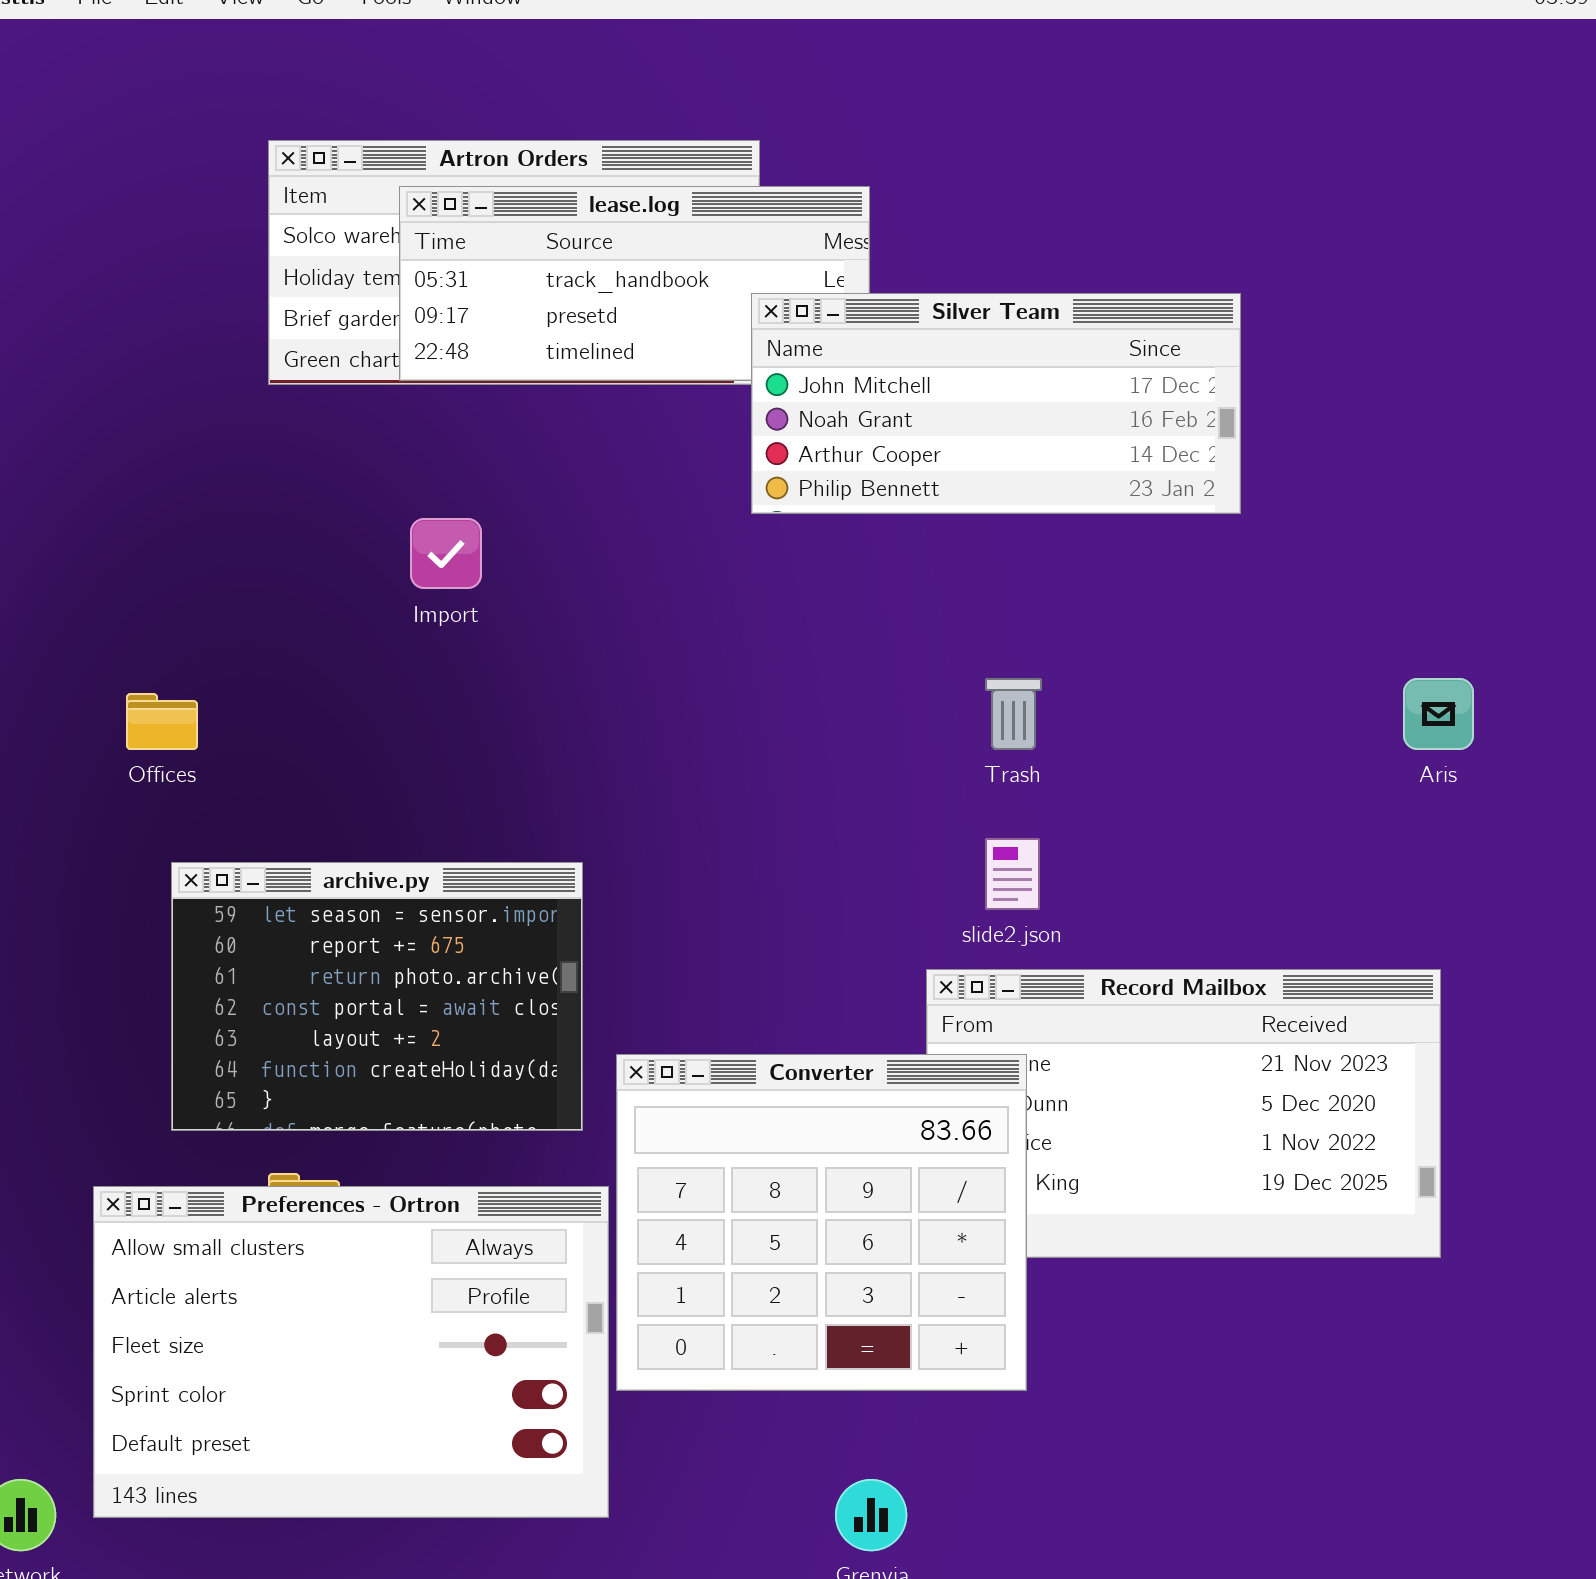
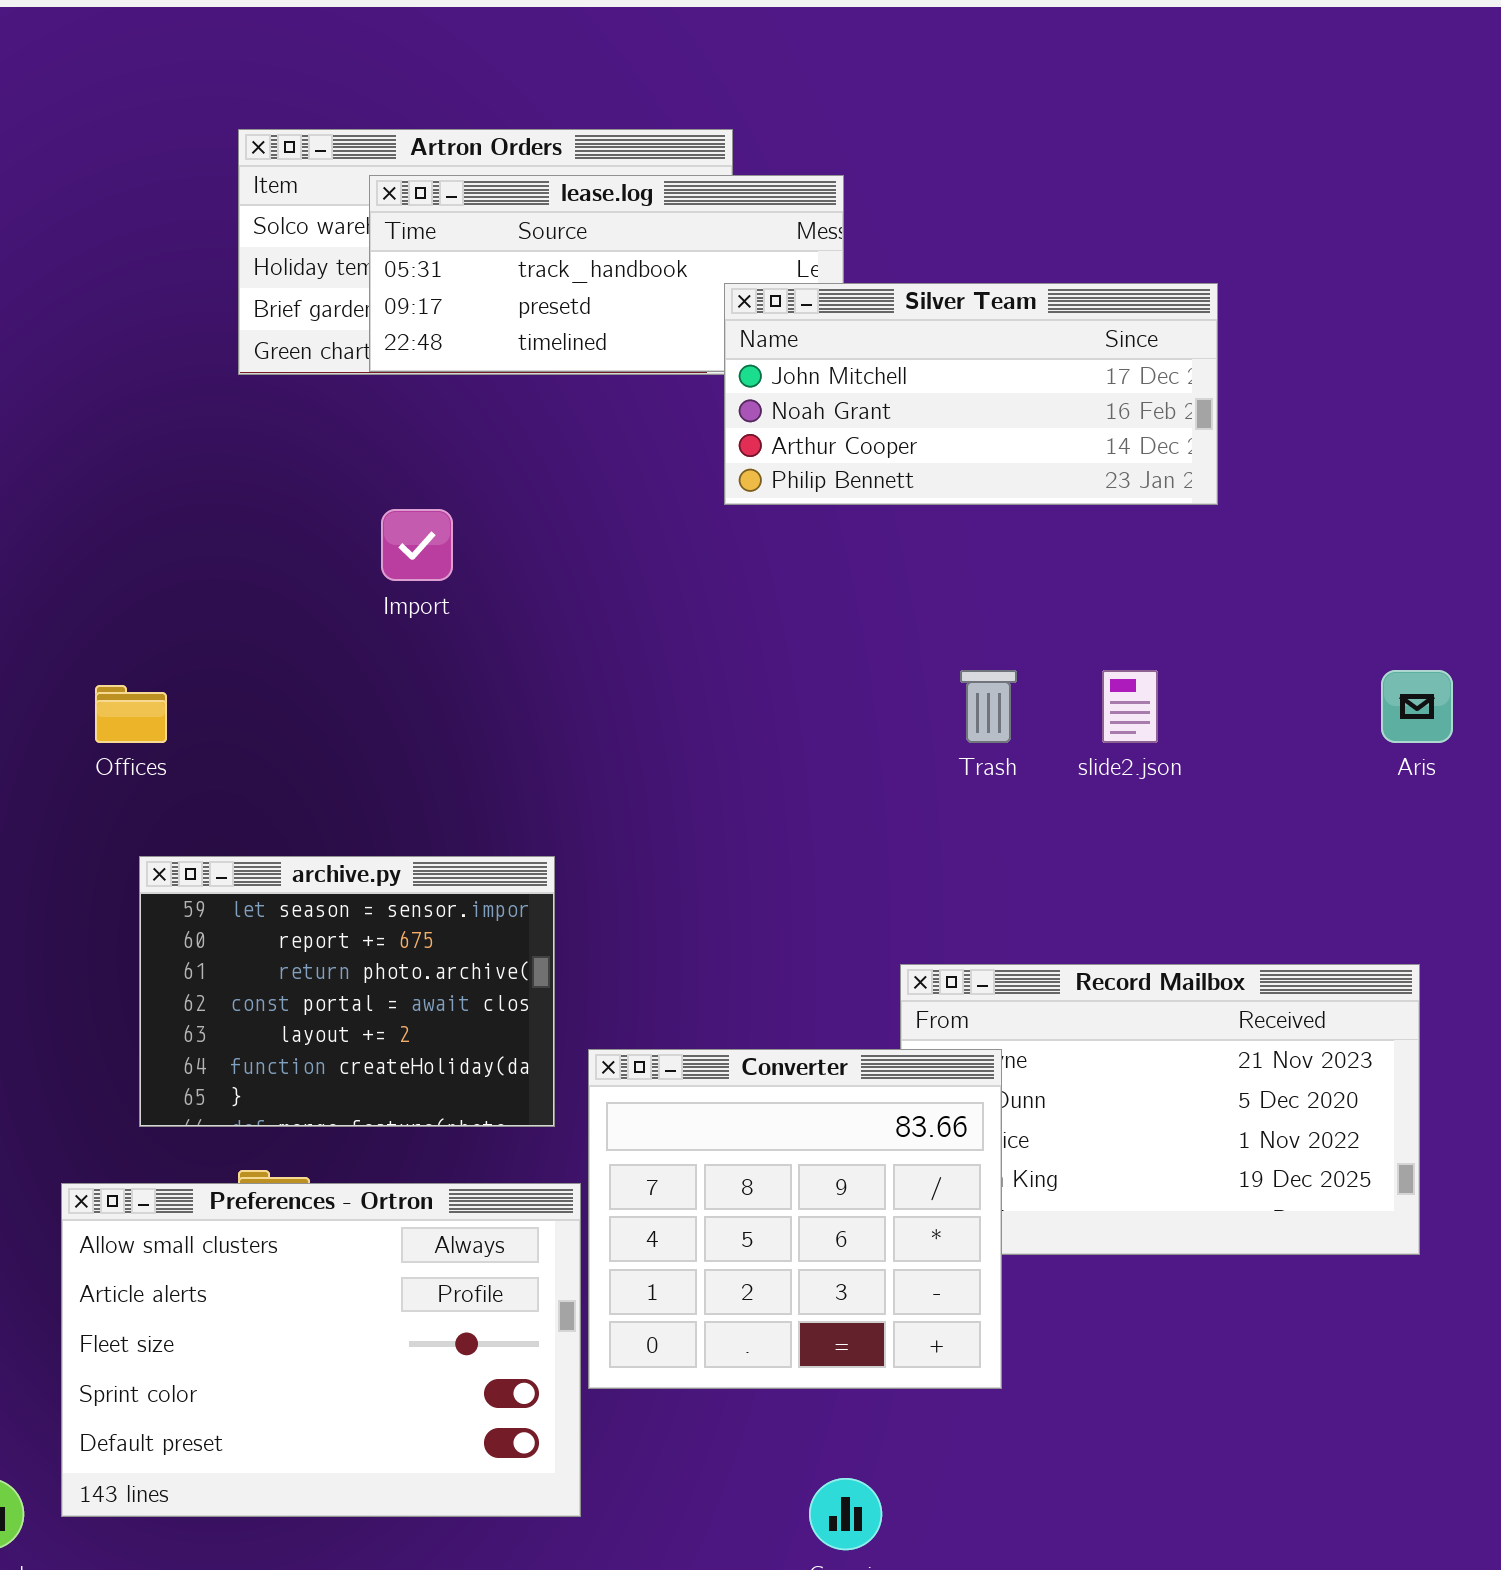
slide2.json: [985,838,1040,910] -> [1102,670,1158,743], moved

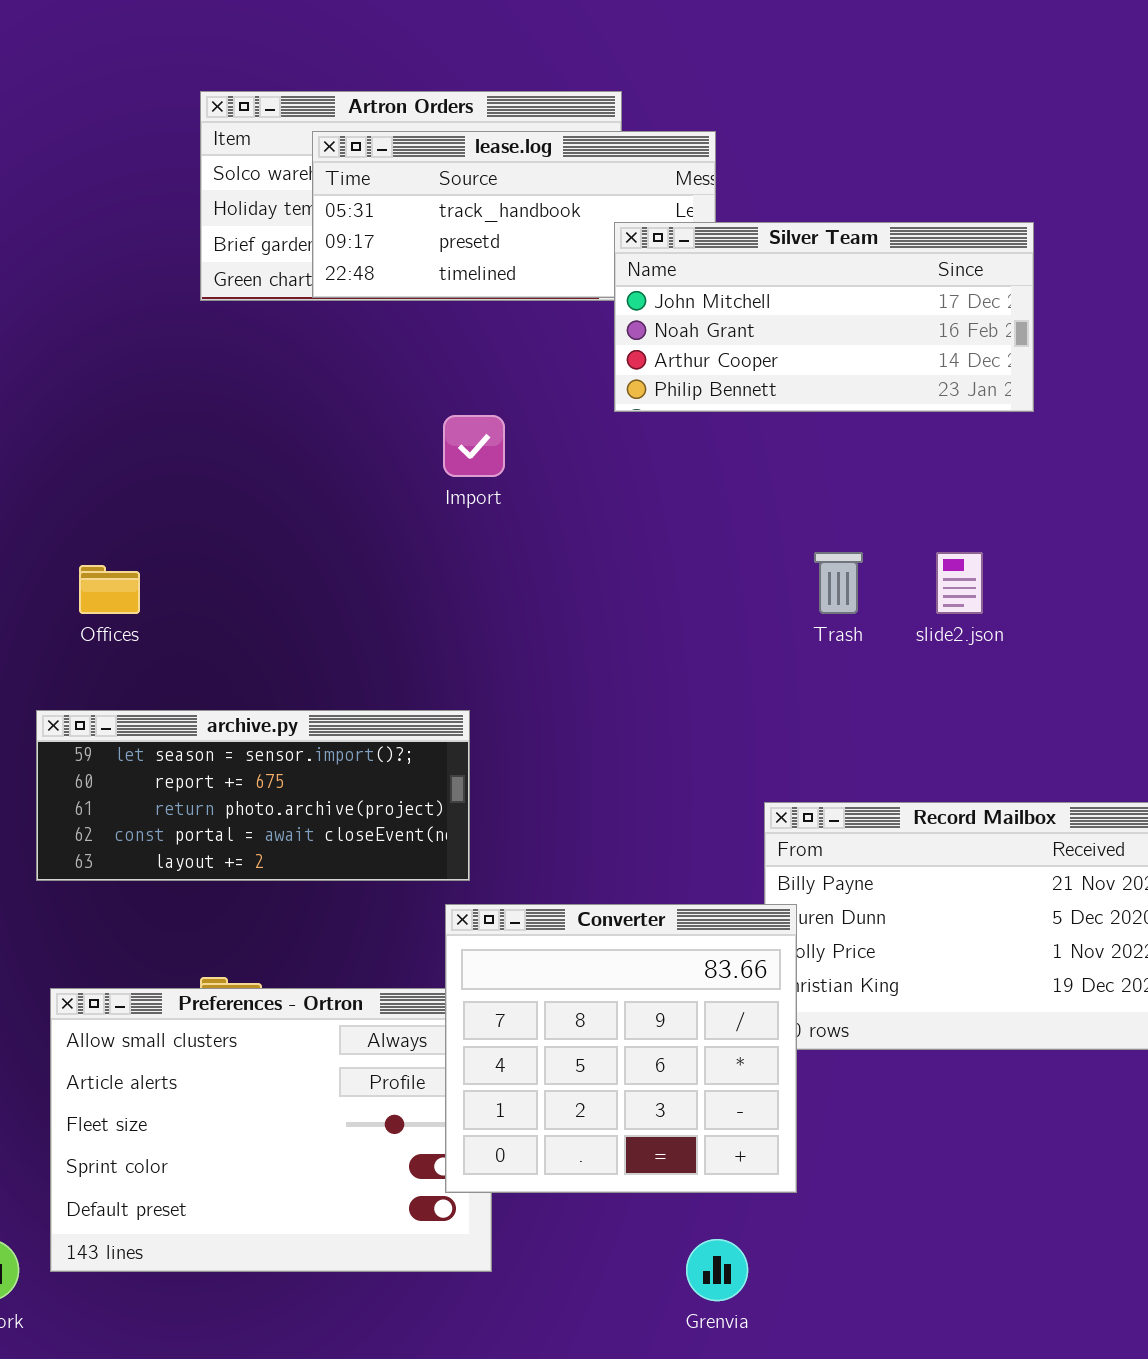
Import: [381,509,453,581] -> [443,415,505,477], moved
archive.py: [139,856,555,1127] -> [36,710,470,881], resized
Converter: [588,1049,1002,1389] -> [445,904,797,1193], moved

